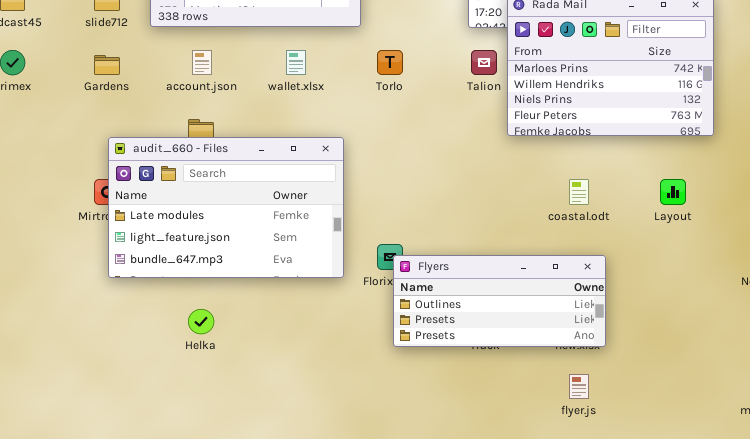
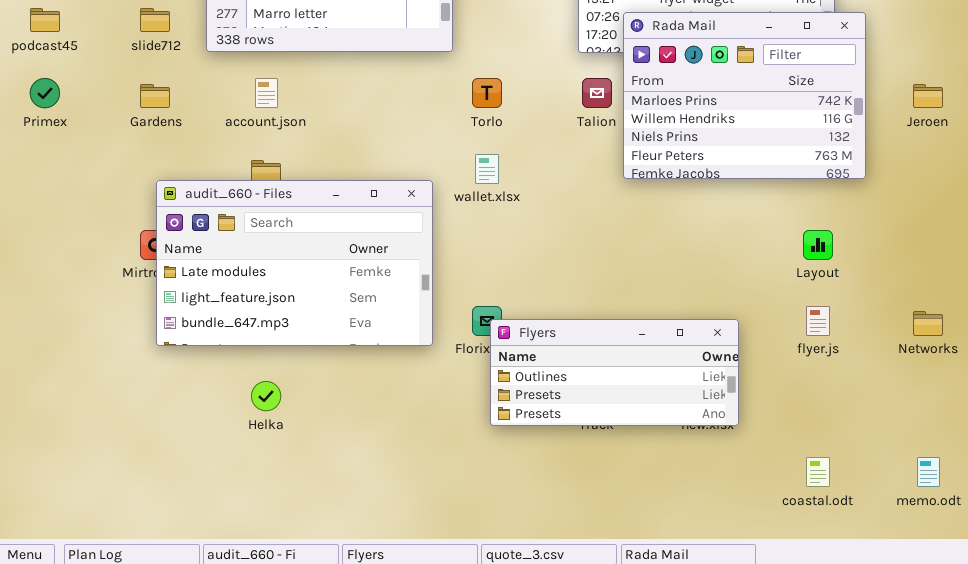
wallet.xlsx: [286,50,306,75] -> [475,154,499,184], moved
coastal.odt: [569,179,589,205] -> [806,457,830,487], moved
flyer.js: [569,374,589,399] -> [806,306,830,336], moved

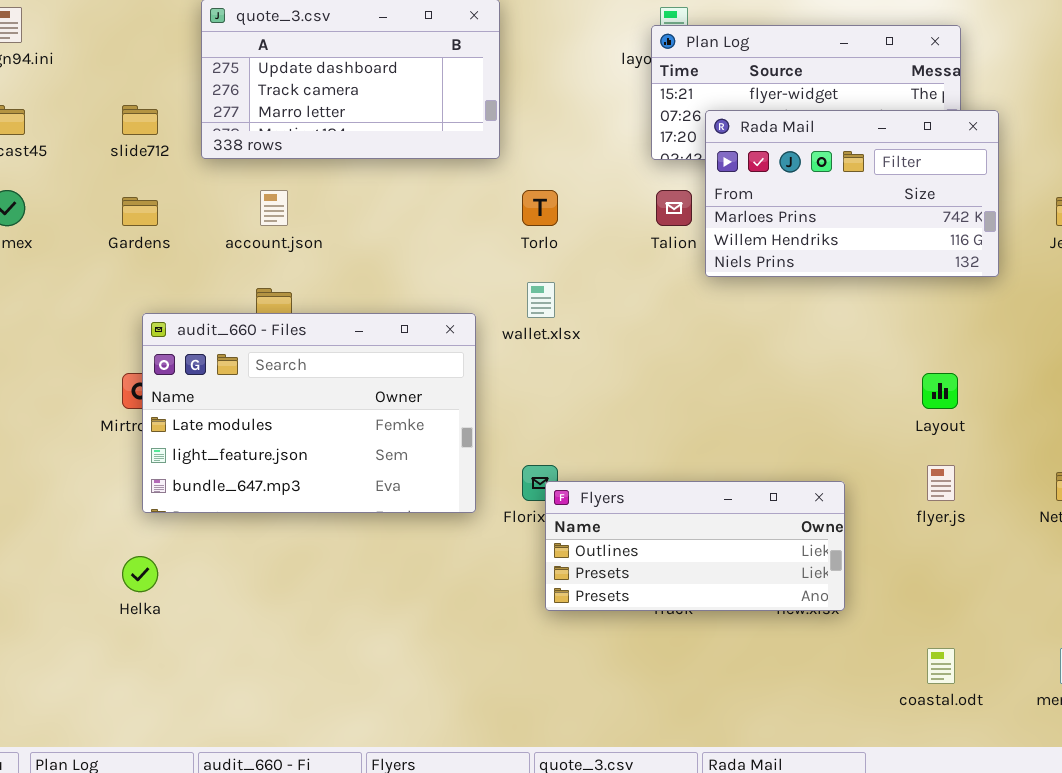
Rada Mail: [623,12,866,179] -> [705,110,999,277], resized
Helka: [251,381,281,411] -> [122,556,158,592], moved

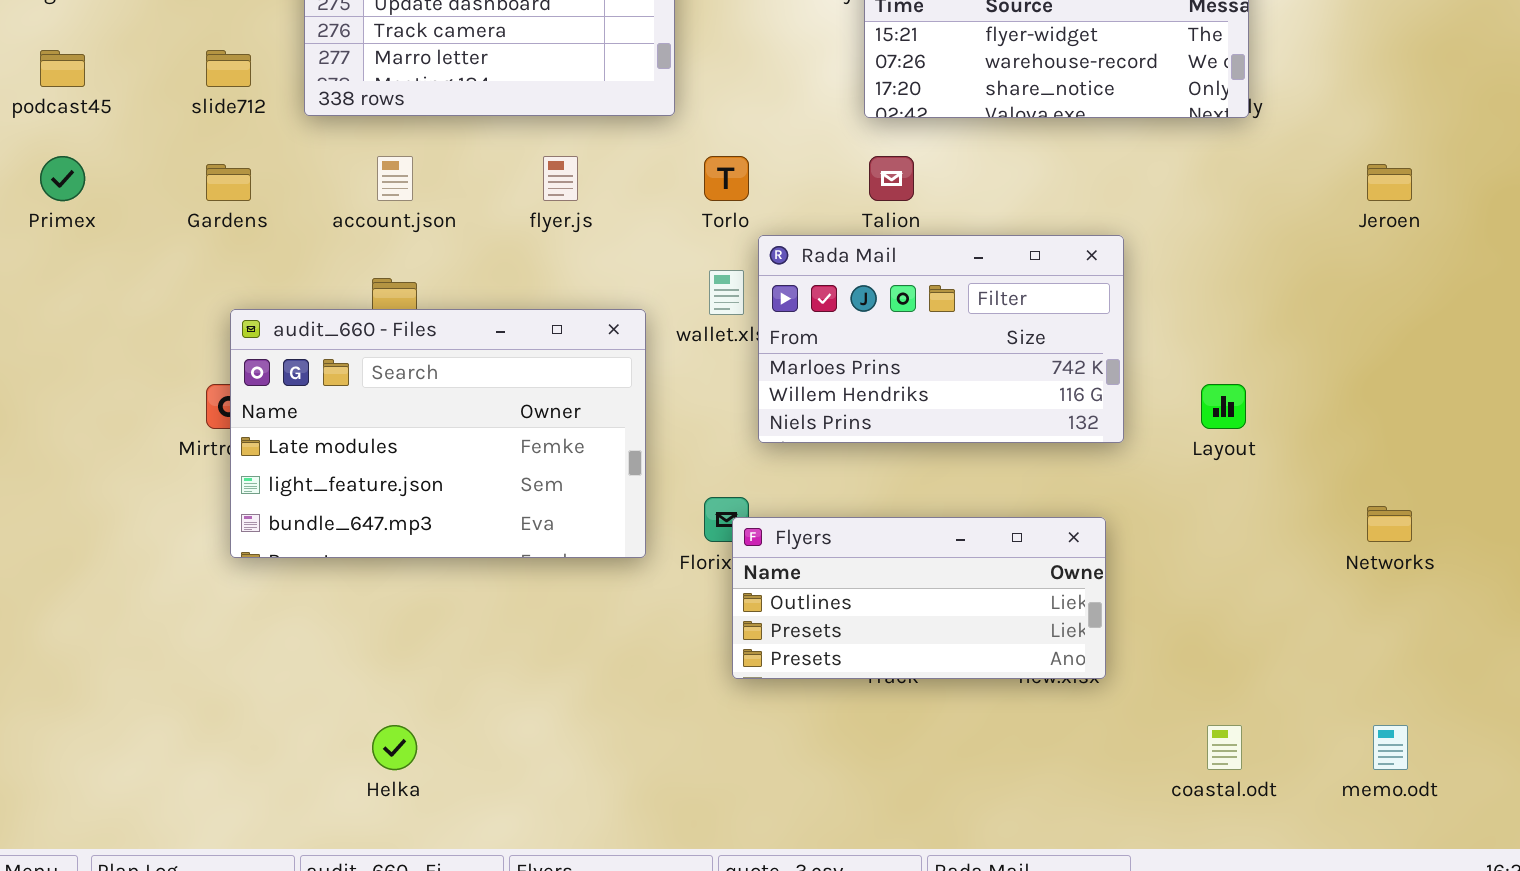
Rada Mail: [705,110,999,277] -> [758,235,1124,443], moved
flyer.js: [927,465,955,501] -> [543,156,578,201], moved
Helka: [122,556,158,592] -> [372,725,417,770], moved

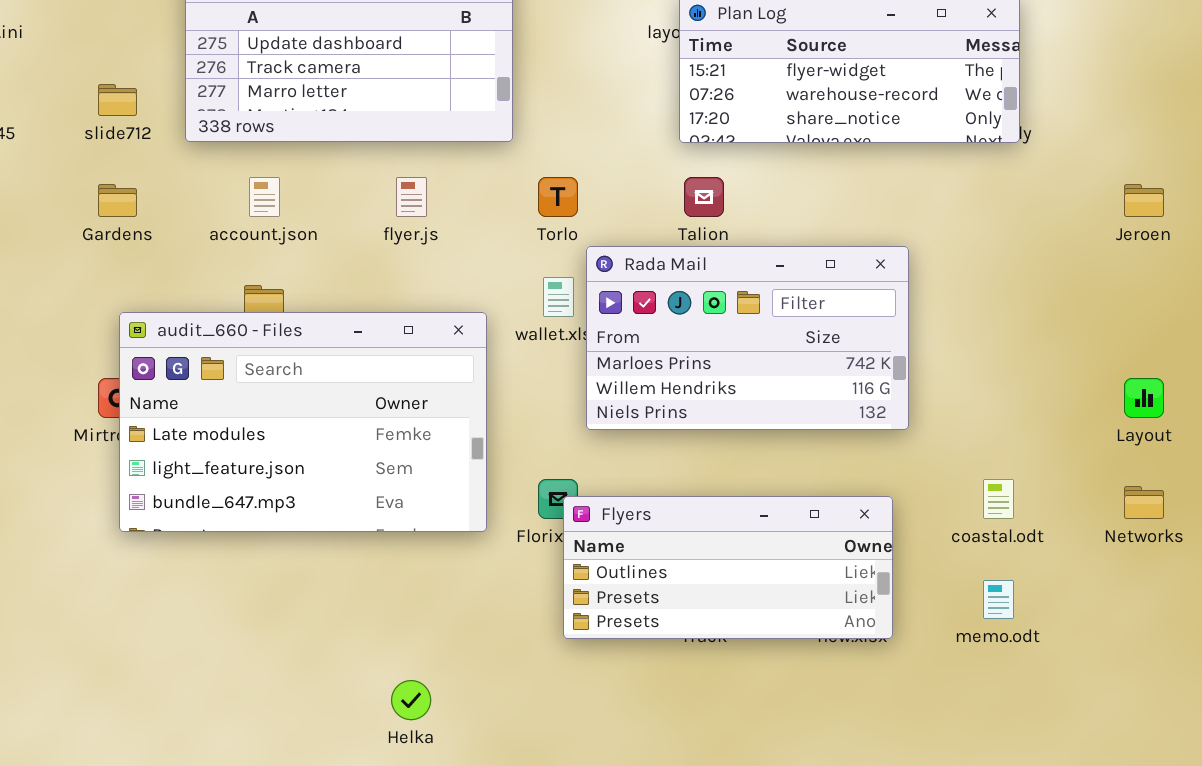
Layout: [1201,384,1246,429] -> [1124,378,1164,418], moved
Helka: [372,725,417,770] -> [391,680,431,720], moved
coastal.odt: [1207,725,1242,770] -> [983,479,1014,519], moved
memo.odt: [1373,725,1408,770] -> [983,580,1014,619], moved

